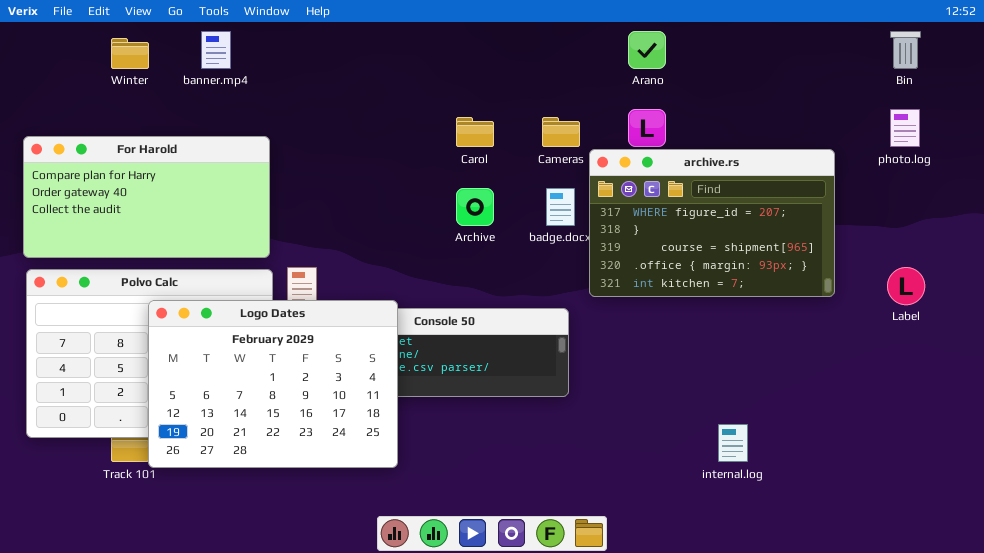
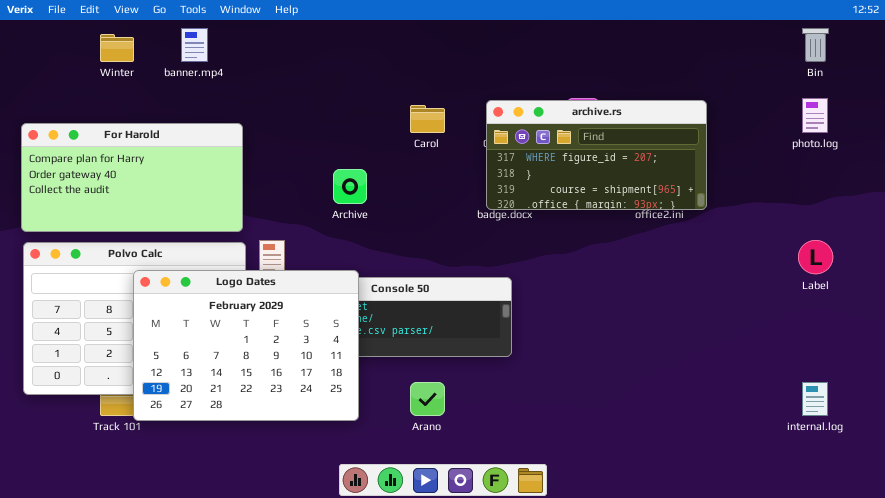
Arano: [628,31,666,69] -> [410,382,445,416], moved
archive.rs: [589,149,835,297] -> [486,100,707,210], moved, resized
Archive: [456,188,494,226] -> [333,169,367,204], moved
internal.log: [718,424,748,462] -> [802,382,828,416], moved

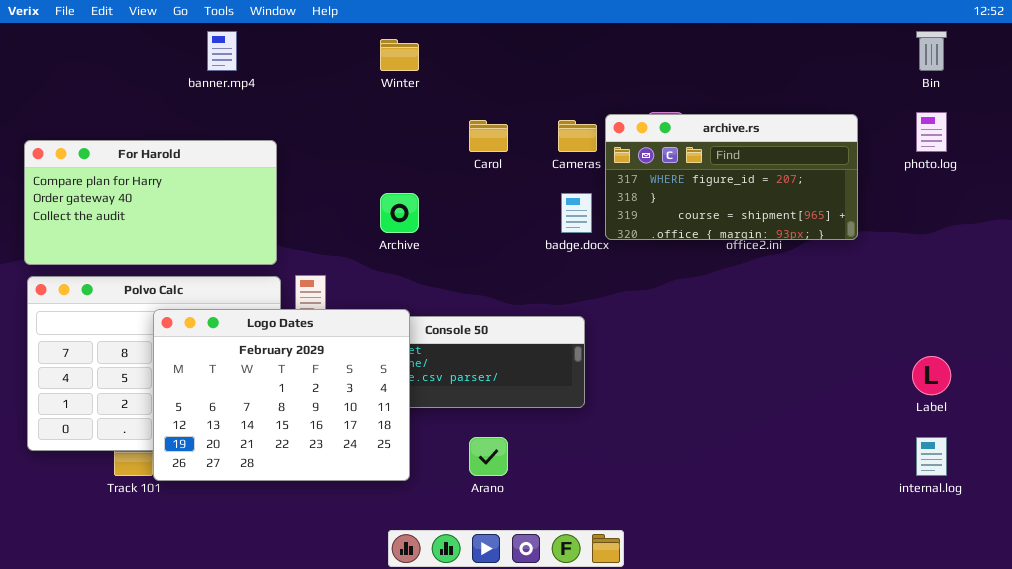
Winter: [100,34,134,62] -> [380,39,419,71], moved
archive.rs: [486,100,707,210] -> [605,114,858,240], moved
Label: [798,240,833,274] -> [912,356,951,395], moved

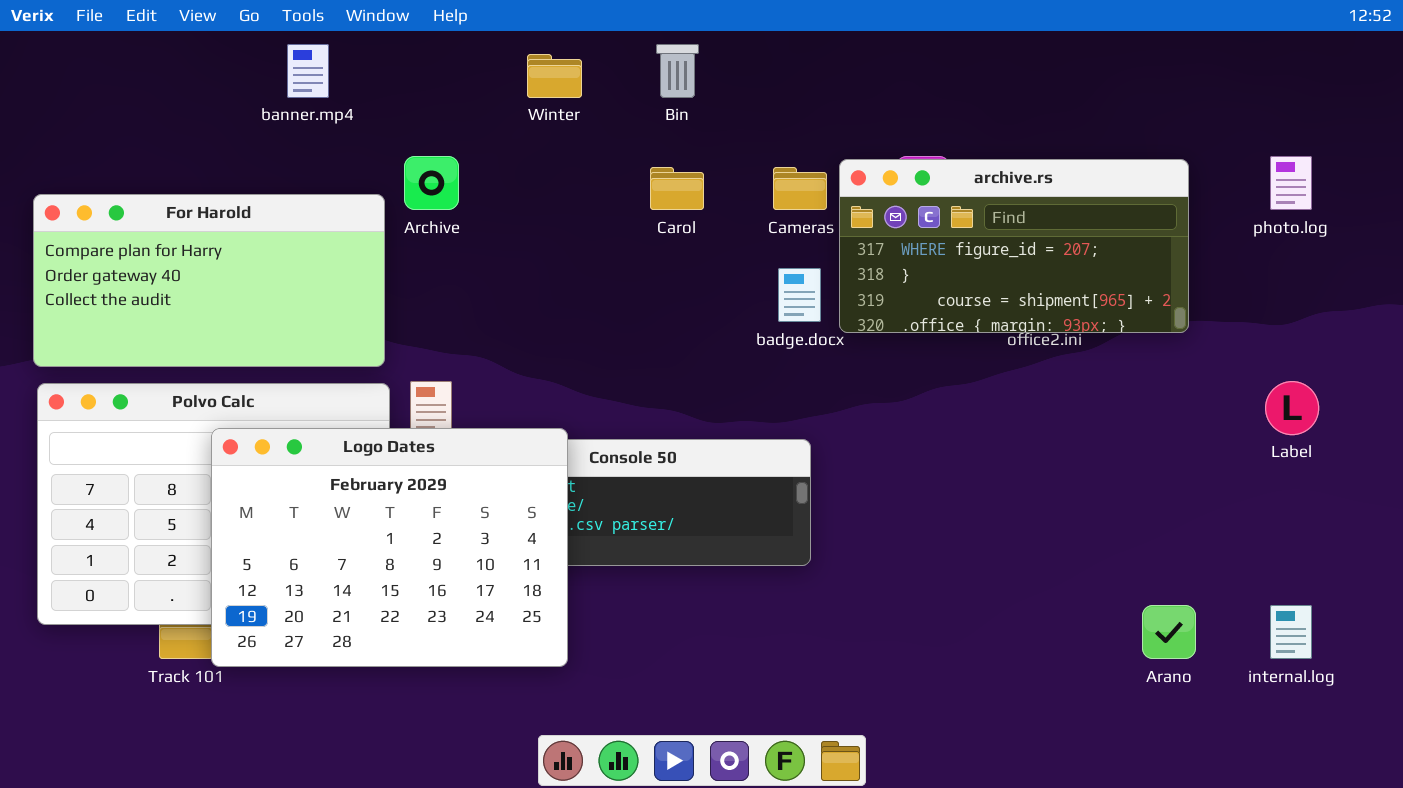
Bin: [916,31,947,71] -> [656,44,699,98], moved
Archive: [380,193,419,233] -> [404,156,459,210], moved
Label: [912,356,951,395] -> [1265,381,1319,435], moved
Arano: [469,437,508,476] -> [1142,605,1196,659], moved

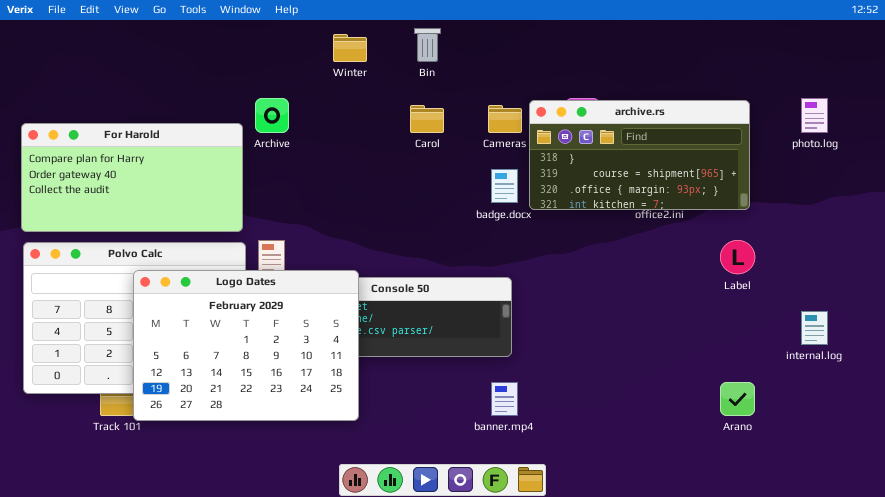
banner.mp4: [287,44,329,98] -> [491,382,518,416], moved
archive.rs: [839,159,1189,333] -> [529,100,750,210], scrolled down 1 row
Label: [1265,381,1319,435] -> [720,240,755,274], moved
internal.log: [1270,605,1312,659] -> [801,311,828,345], moved

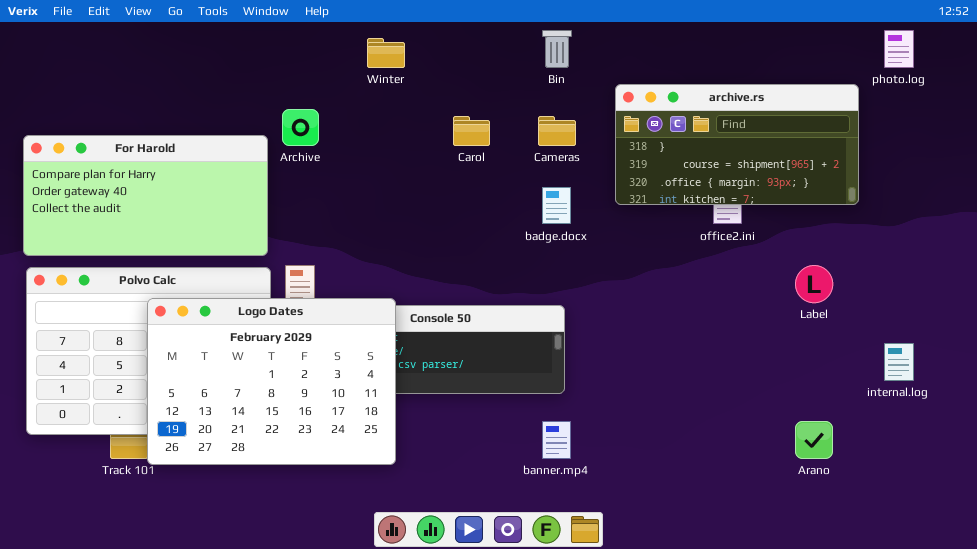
Bin: [414,28,441,62] -> [542,30,572,68], moved
photo.log: [801,98,828,133] -> [884,30,914,68], moved
archive.rs: [529,100,750,210] -> [615,84,859,205], moved

